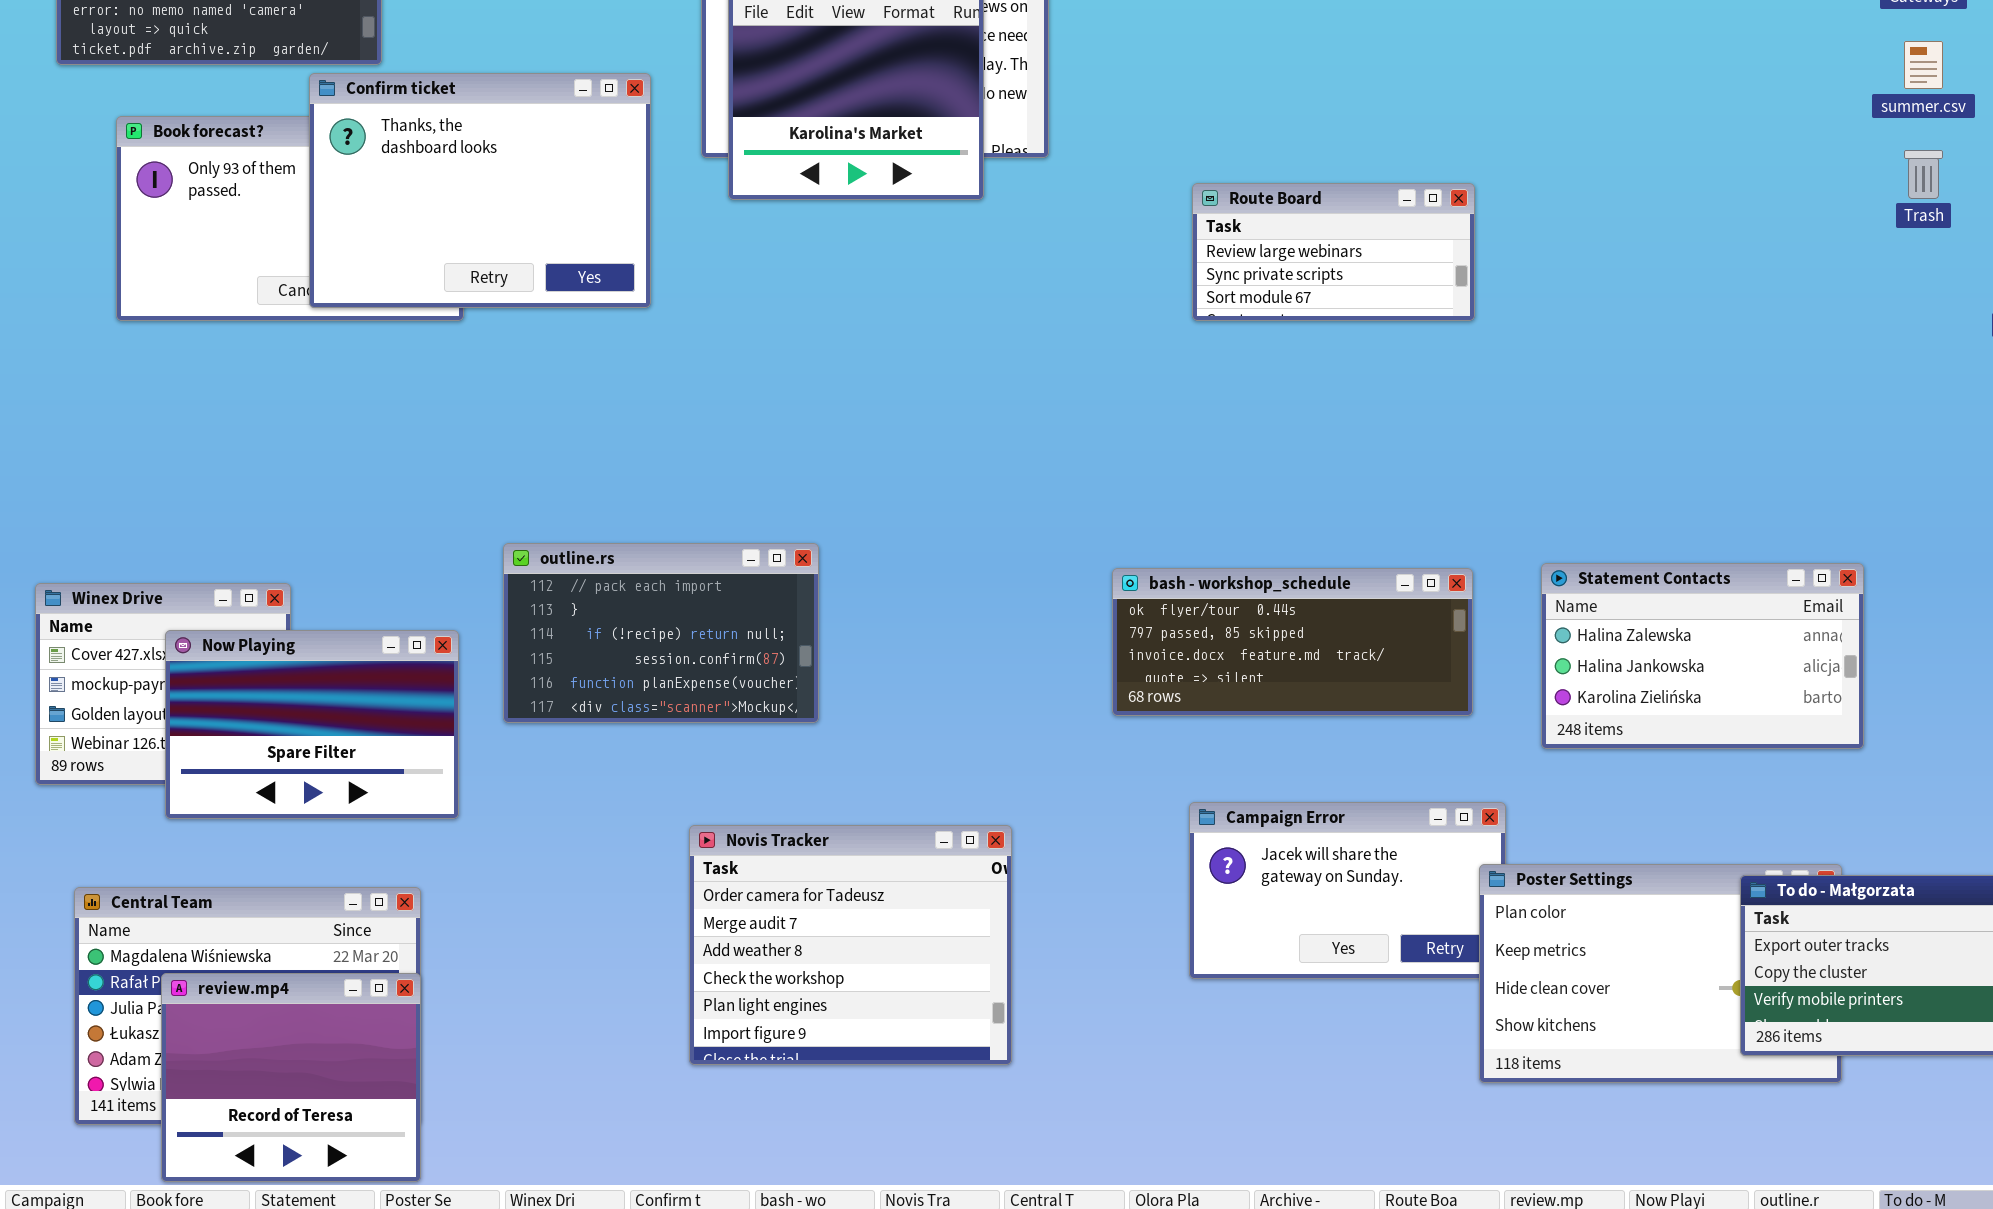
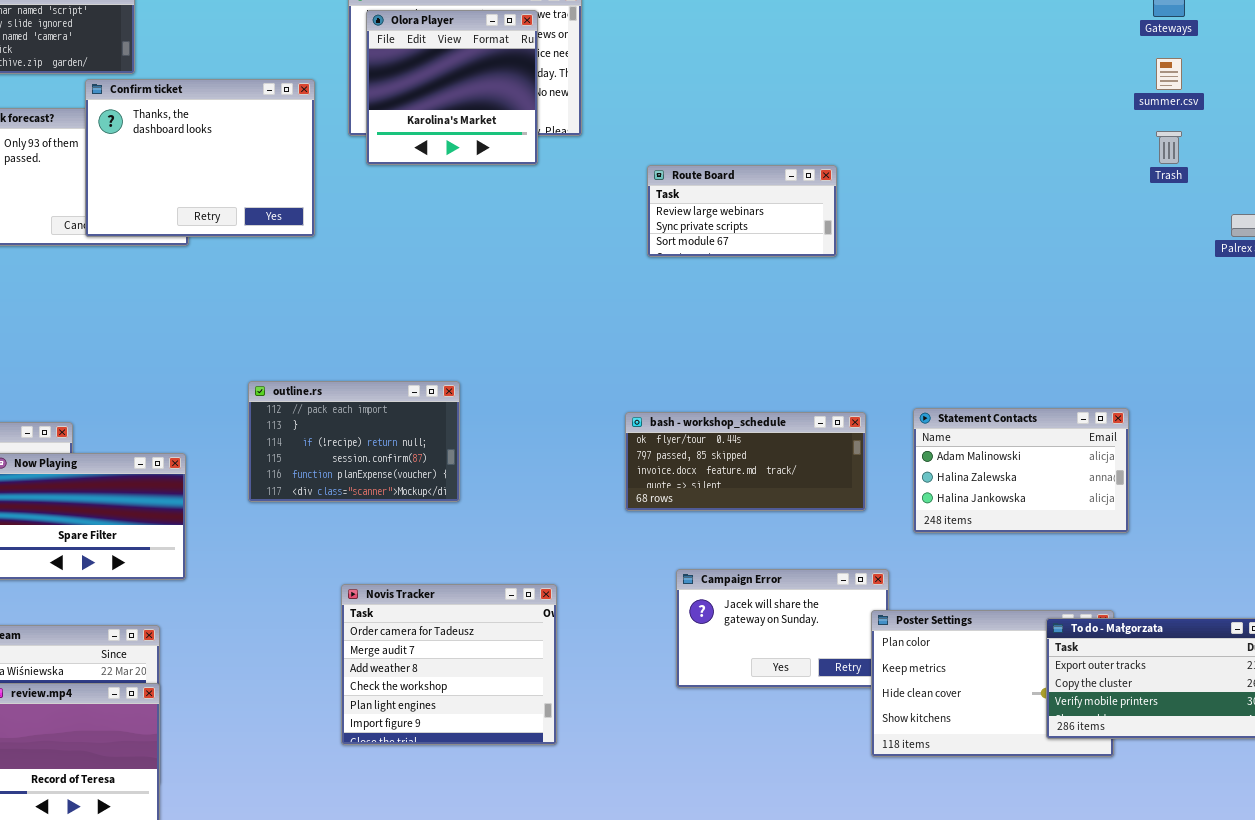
Route Board: [1192,183,1475,321] -> [647,165,837,257], moved
outline.rs: [503,543,819,723] -> [248,381,460,502], moved
Statement Contacts: [1541,563,1864,749] -> [913,408,1129,533], scrolled up 1 row

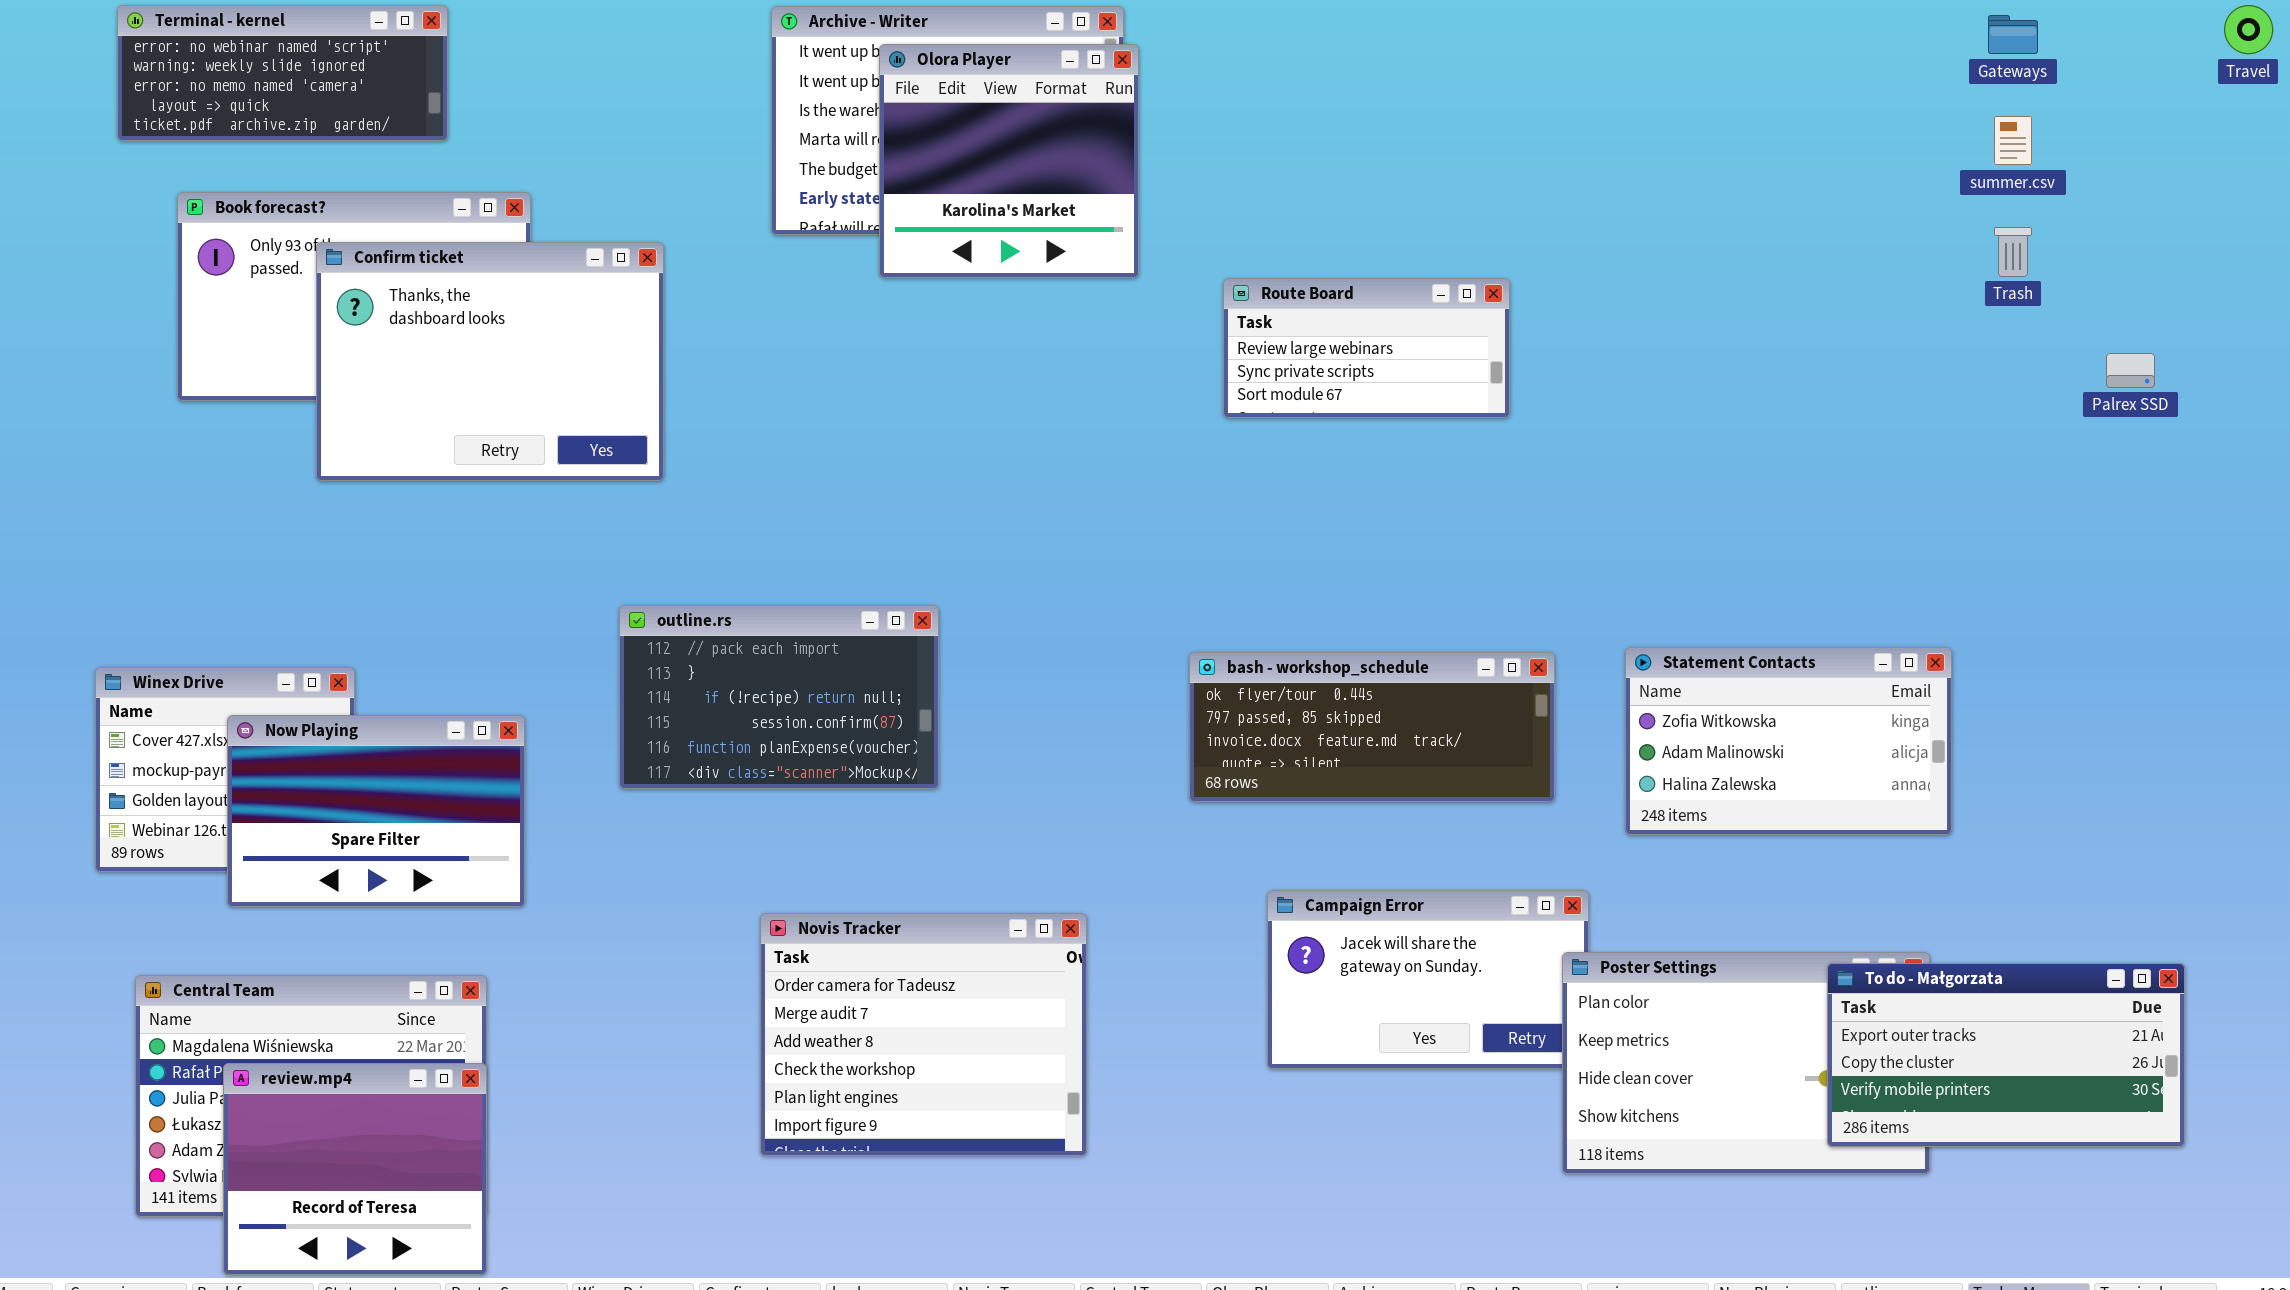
Olora Player: [366,10,538,165] -> [879,44,1139,278], moved
Confirm ticket: [85,79,315,237] -> [316,242,664,481], moved
Statement Contacts: [913,408,1129,533] -> [1625,647,1952,835], scrolled up 1 row

